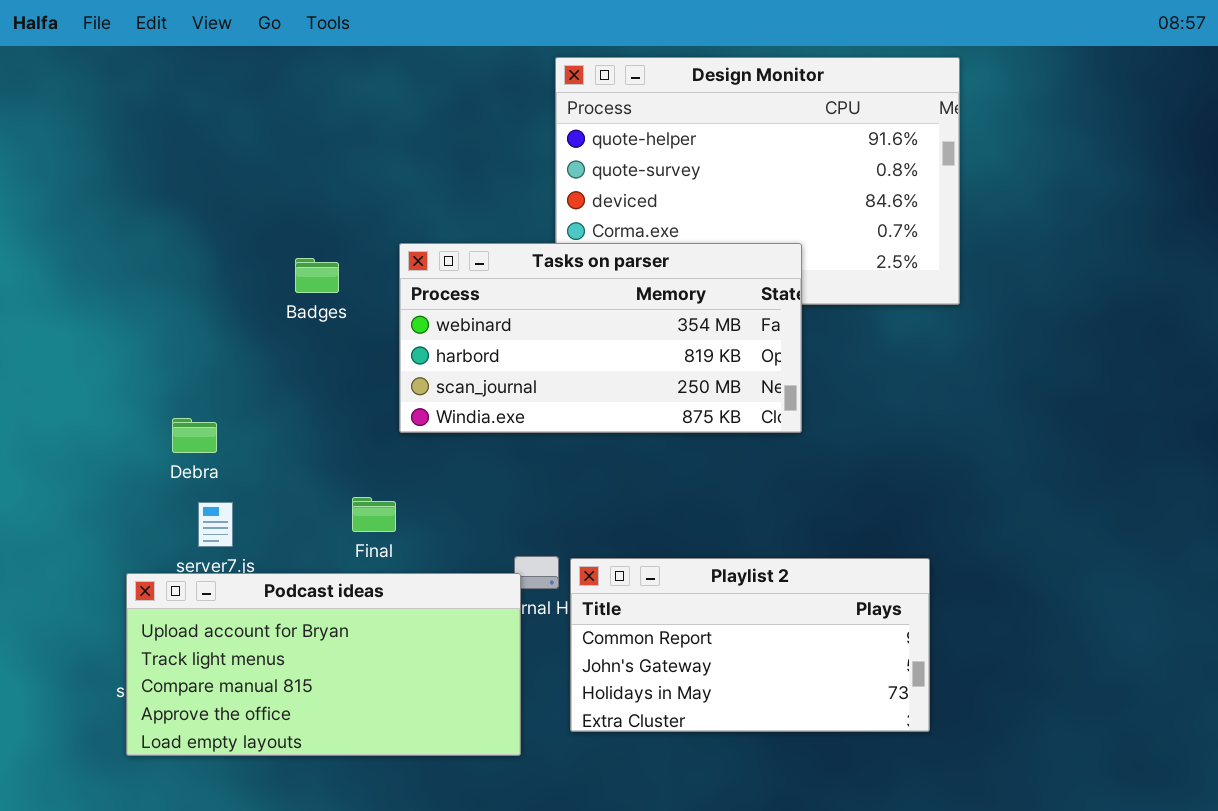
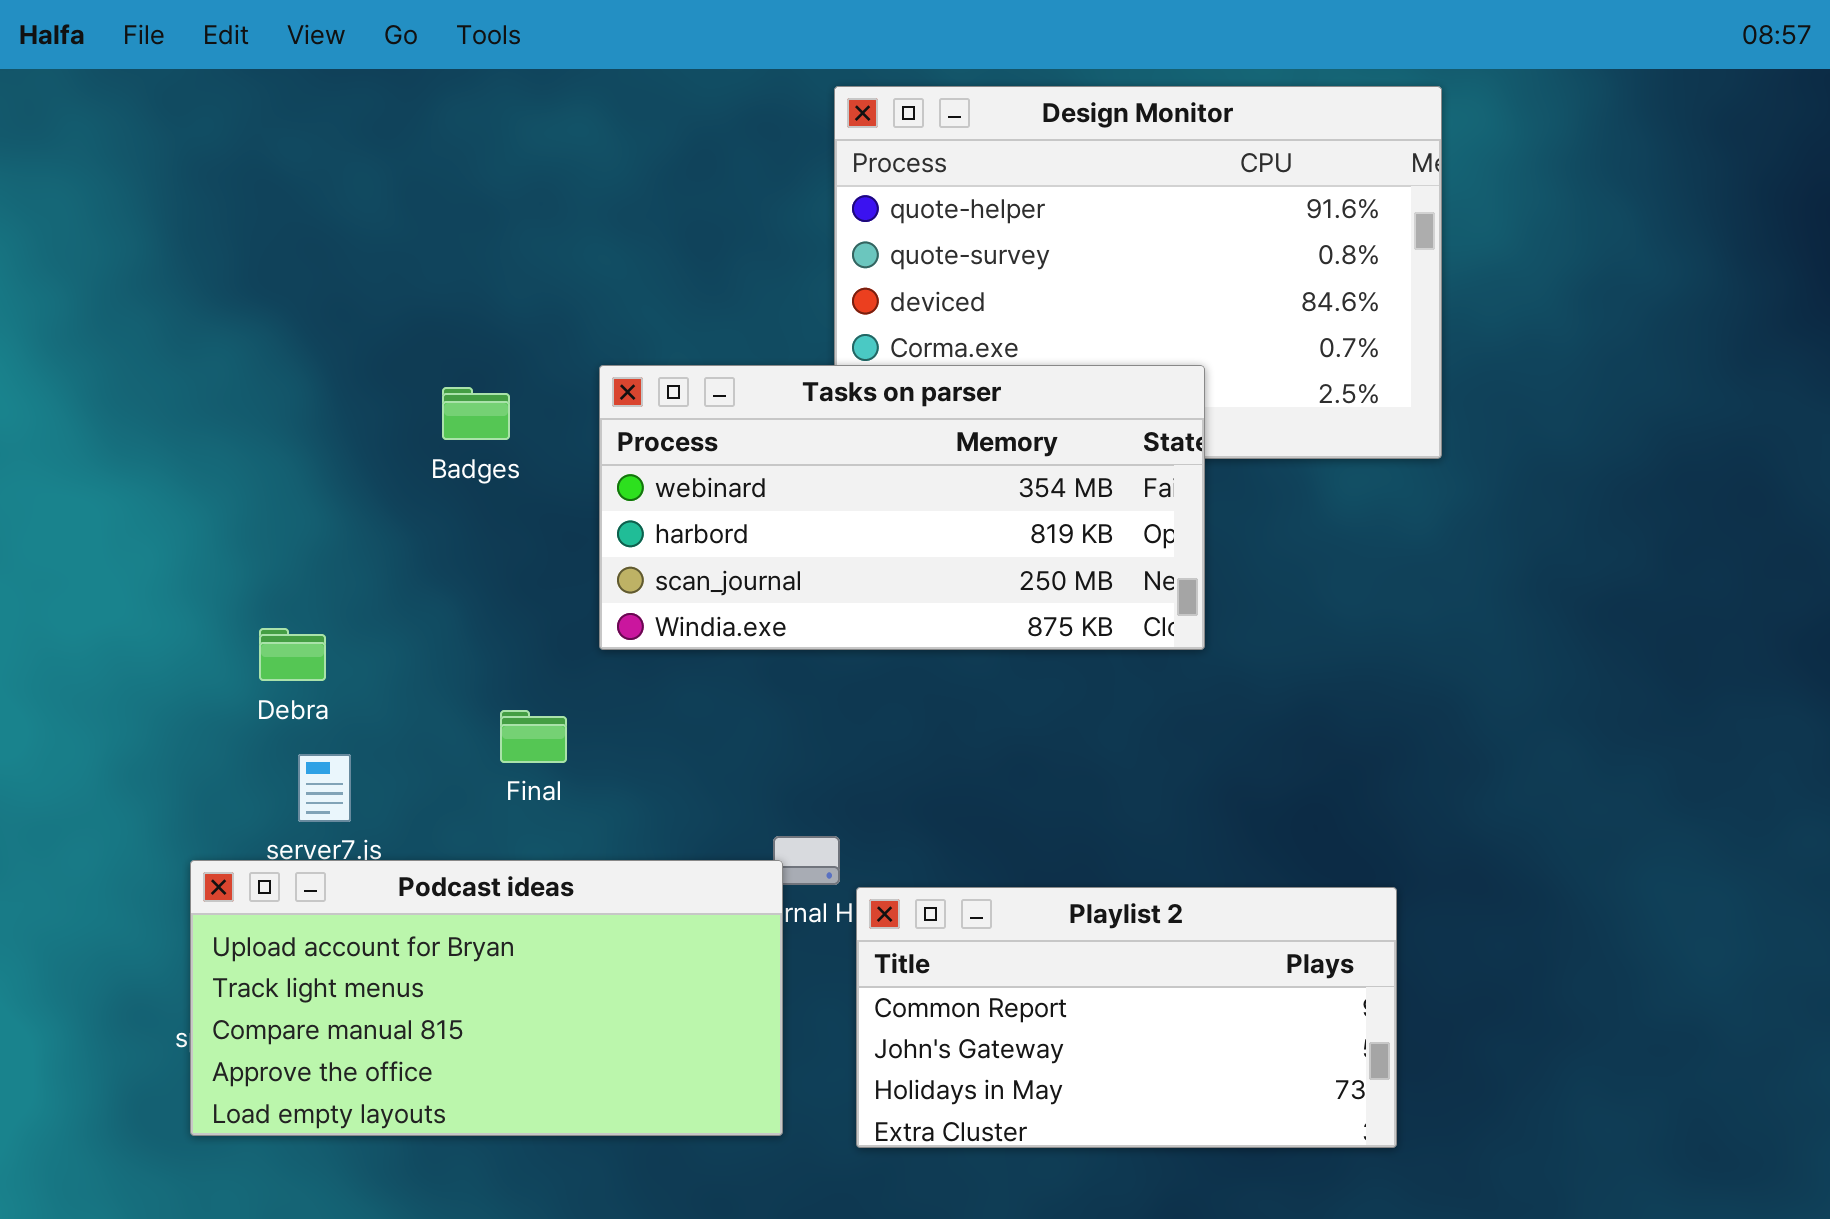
Final: [352,497,396,532] -> [500,710,567,763], moved
Playlist 2: [570,558,930,732] -> [856,887,1397,1148], moved

